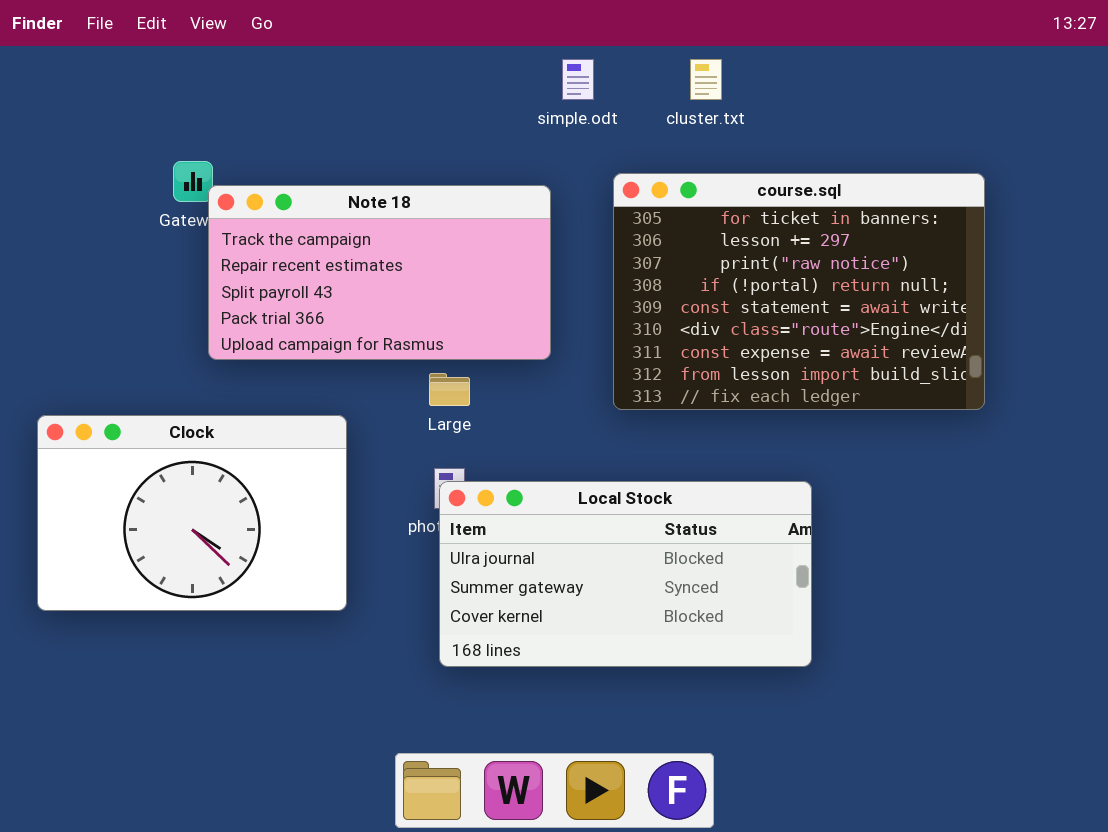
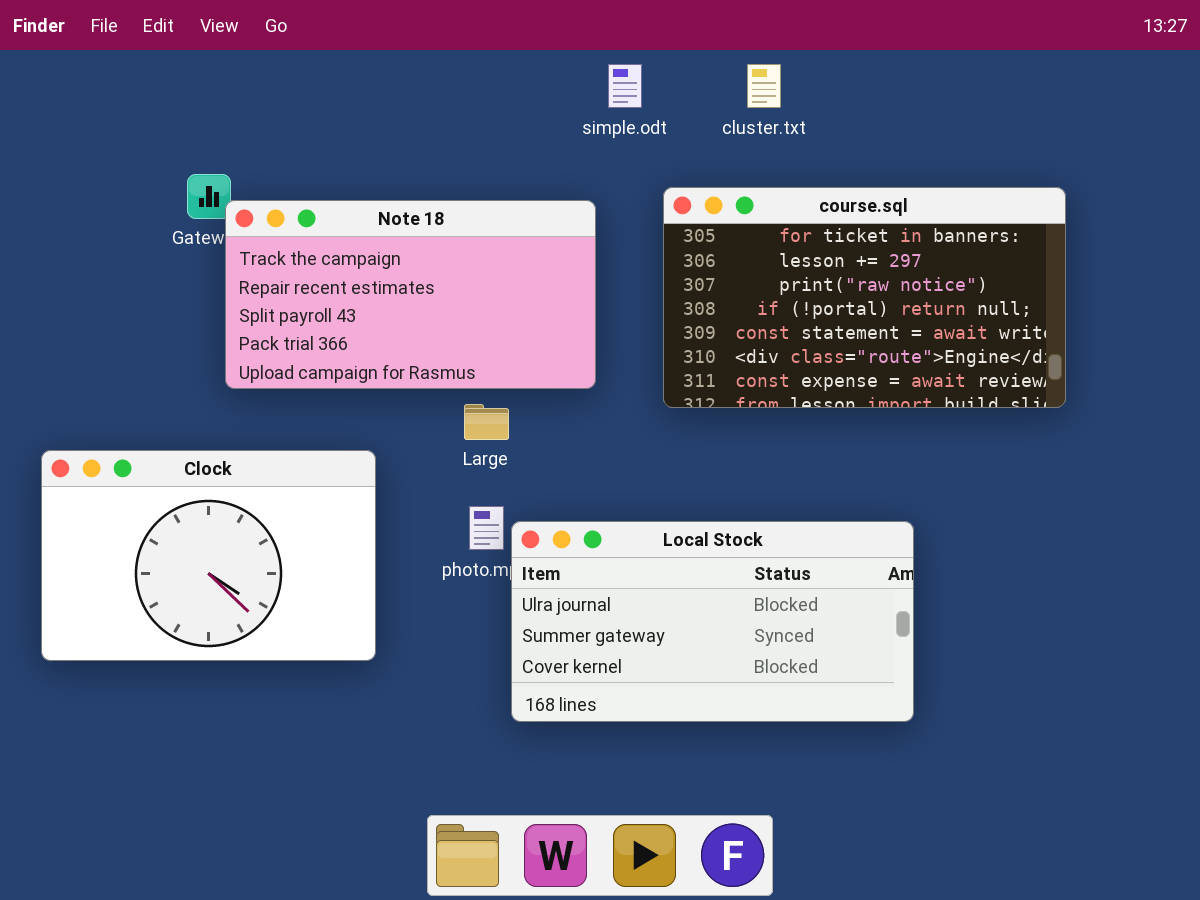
course.sql: [613,173,985,410] -> [663,187,1066,408], resized
Local Stock: [439,481,812,667] -> [511,521,914,722], moved

